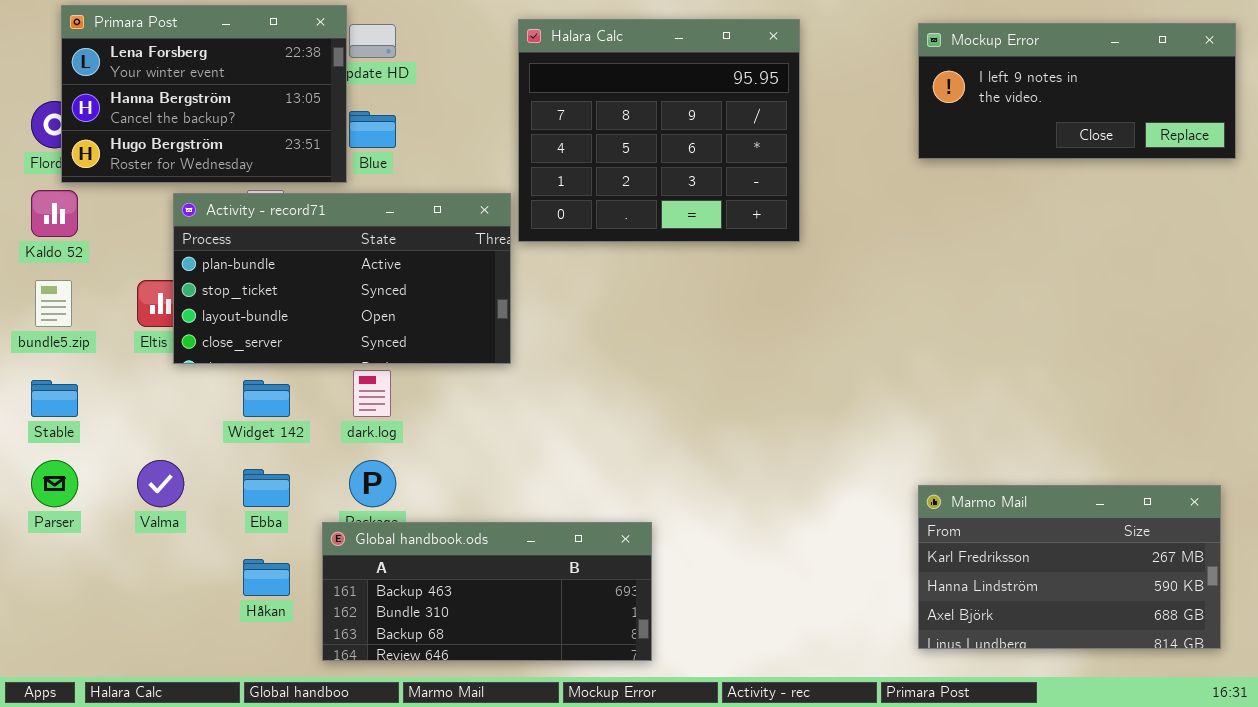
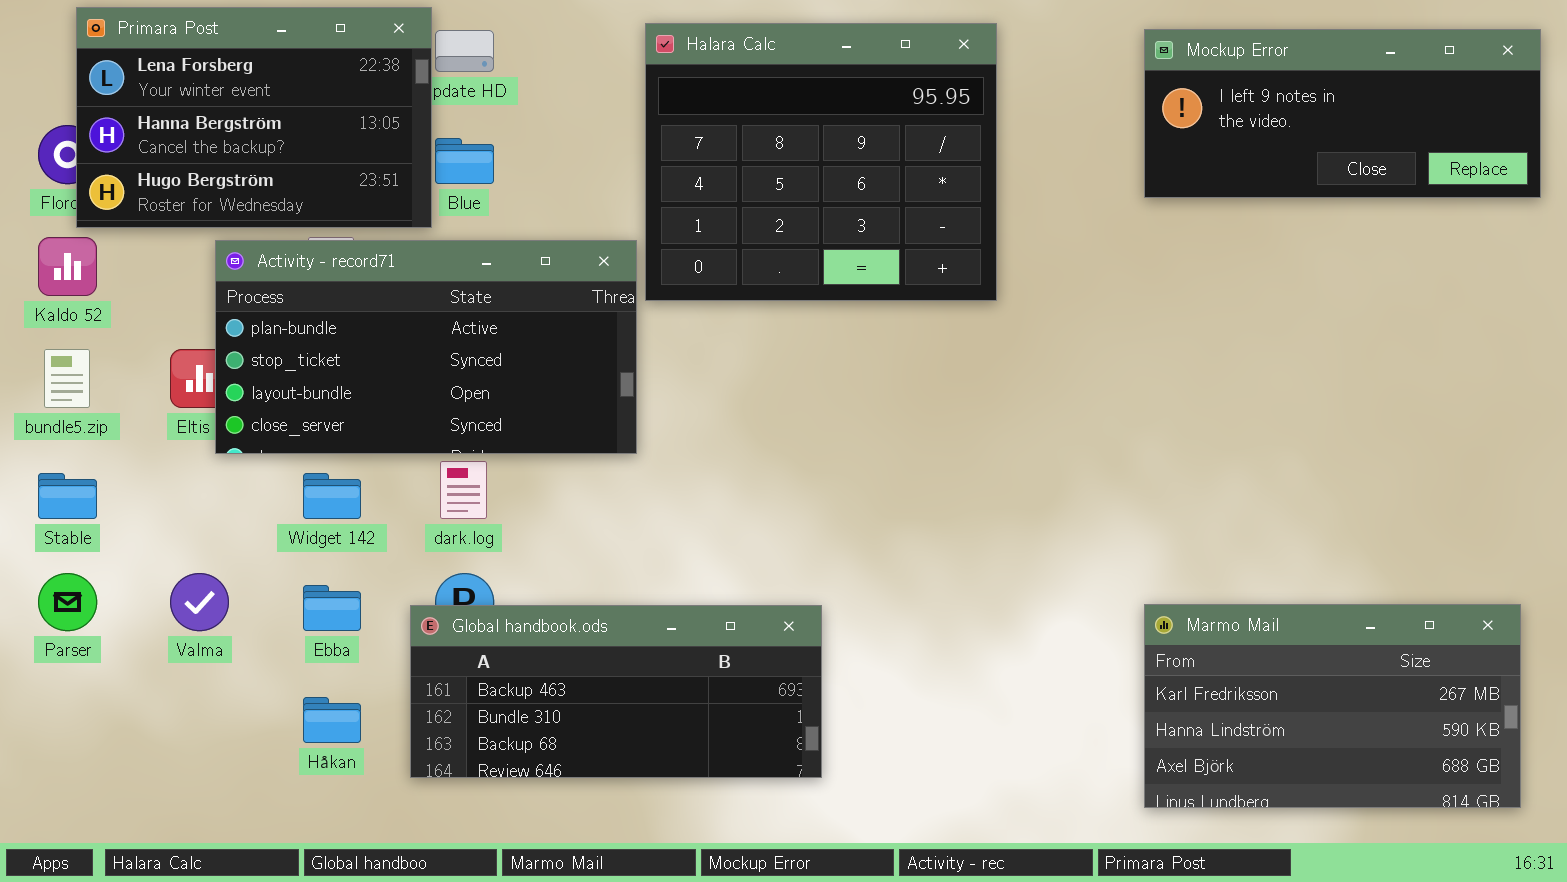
Global handbook.ods: [322,522,652,661] -> [410,605,822,778], moved

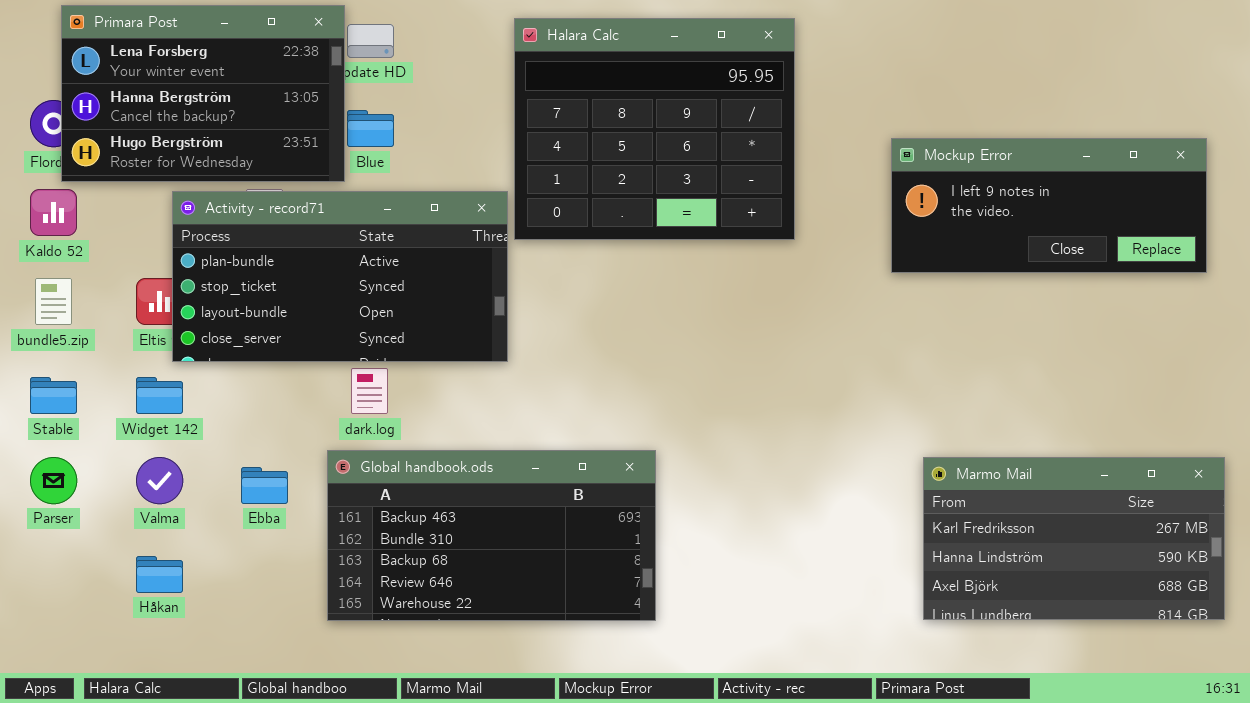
Mockup Error: [1144,29,1541,198] -> [891,138,1207,273], moved
Widget 142: [303,473,361,519] -> [136,377,183,414], moved
Marmo Mail: [1144,604,1521,808] -> [923,457,1225,620], moved
Global handbook.ods: [410,605,822,778] -> [327,450,656,621], resized
Håkan: [303,697,361,743] -> [136,556,183,593], moved

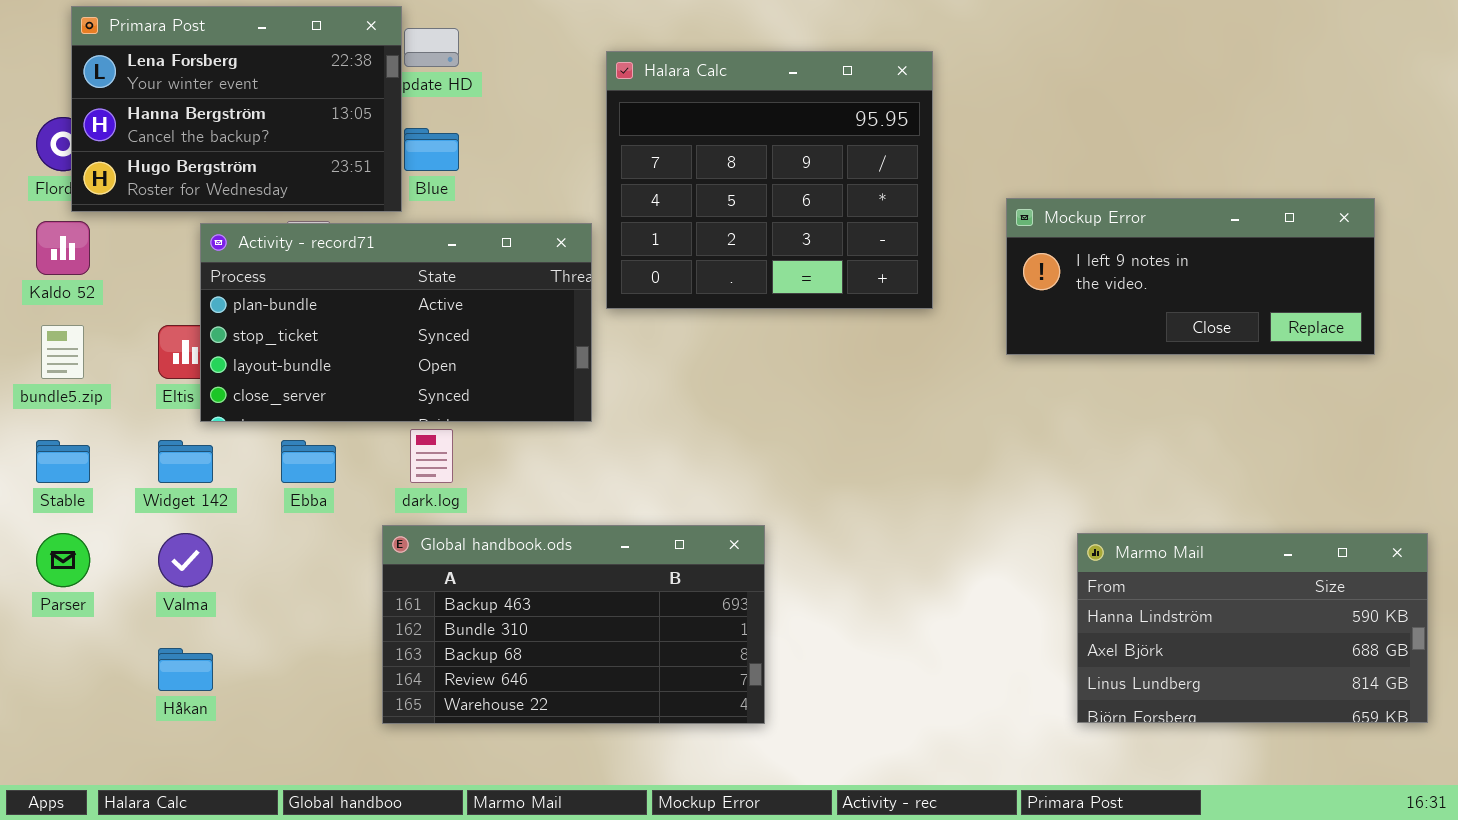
Halara Calc: [514,18,795,240] -> [606,51,933,309], moved
Mockup Error: [891,138,1207,273] -> [1006,198,1375,355], moved
Marmo Mail: [923,457,1225,620] -> [1077,533,1428,723], scrolled down 1 row
Ebba: [241,467,288,504] -> [281,440,336,483], moved

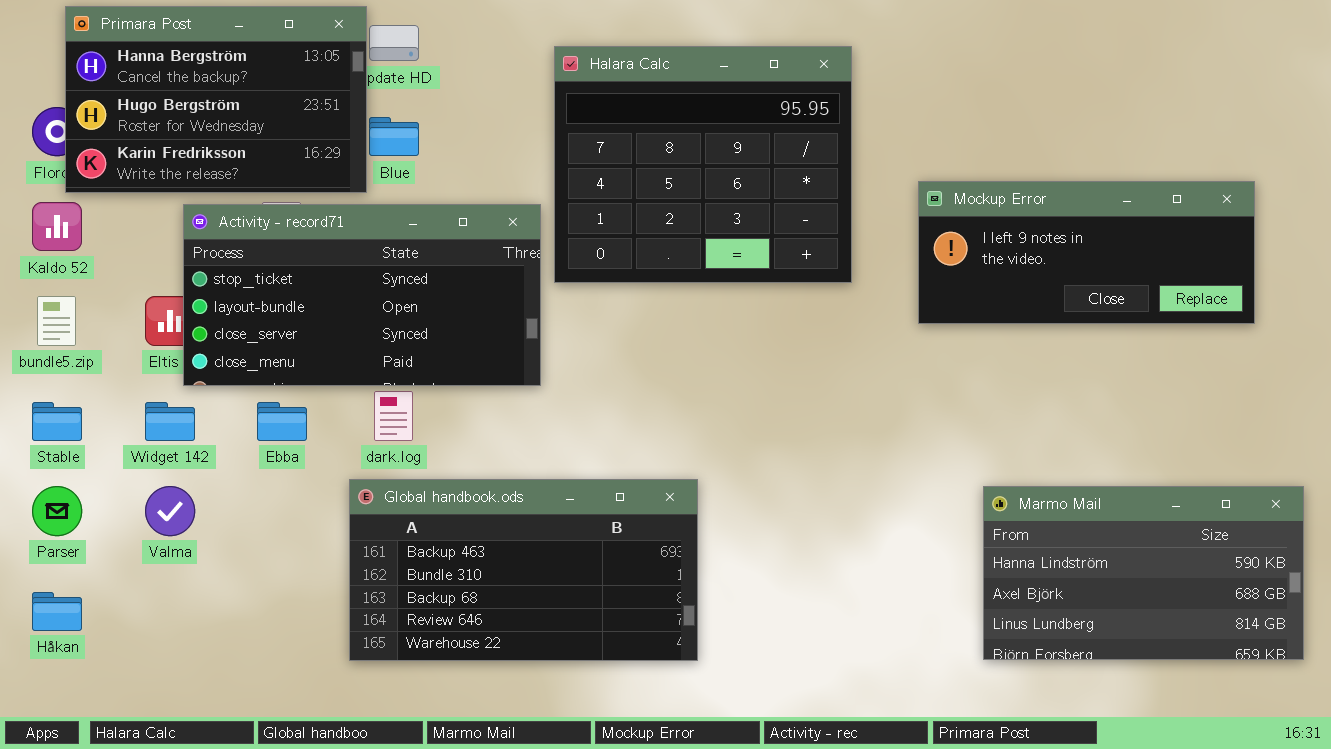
Primara Post: [71,6,402,212] -> [65,6,367,193], scrolled down 1 row
Activity - record71: [200,223,592,422] -> [183,204,541,386], scrolled down 1 row
Håkan: [158,648,213,691] -> [32,592,82,631], moved

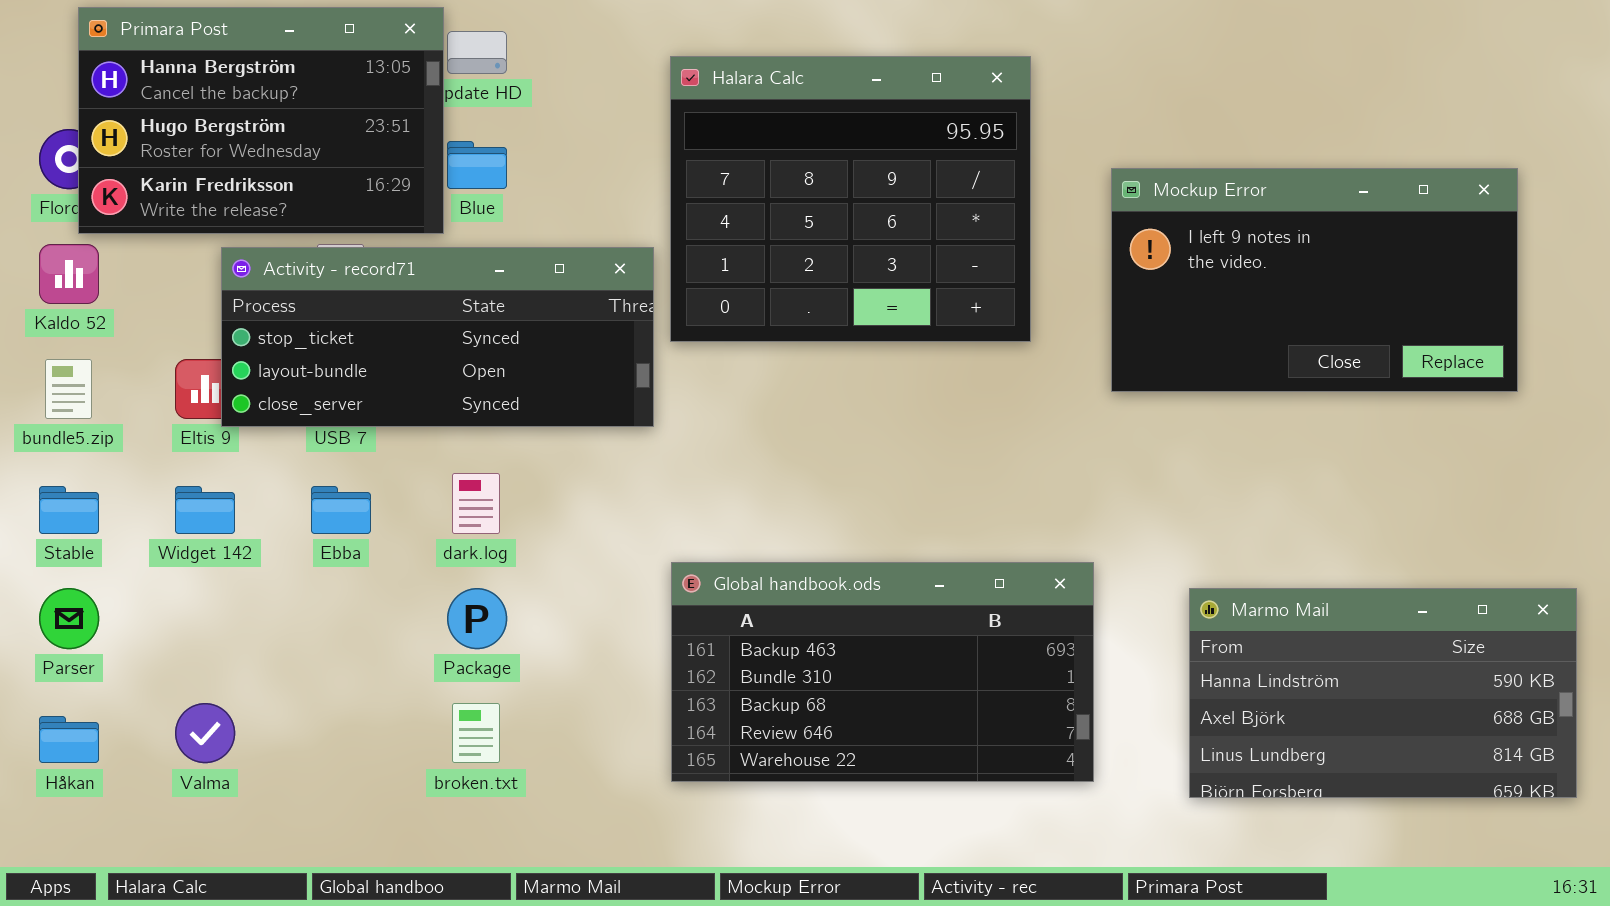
Mockup Error: [918,181,1255,324] -> [1111,168,1518,392], resized
Activity - record71: [183,204,541,386] -> [221,247,654,427], resized
Global handbook.ods: [349,479,698,661] -> [671,562,1094,782], moved
Valma: [145,486,195,536] -> [175,703,235,763], moved

